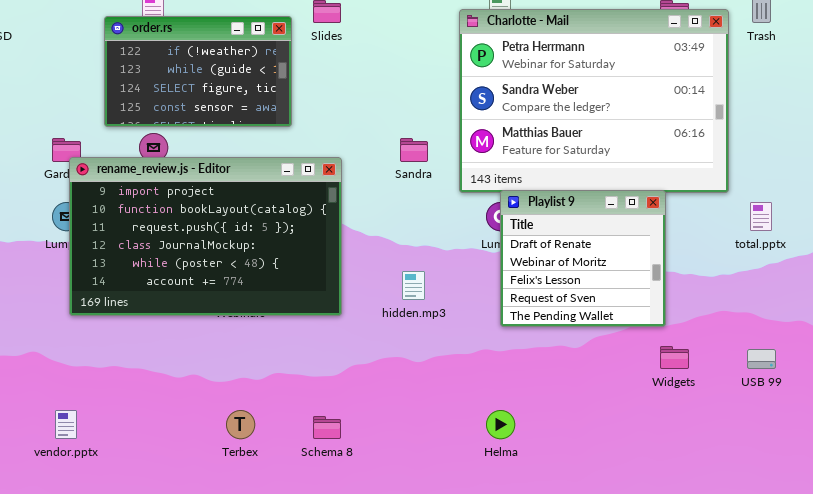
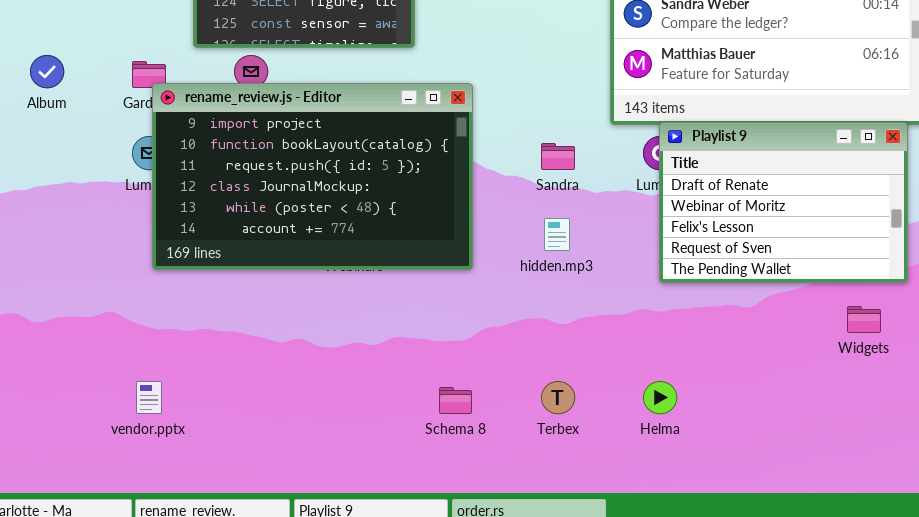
Sandra: [400,138,428,162] -> [541,143,575,170], moved
Playlist 9: [500,190,666,327] -> [659,122,908,283], resized
Terbex: [226,410,255,439] -> [541,381,575,414], moved

